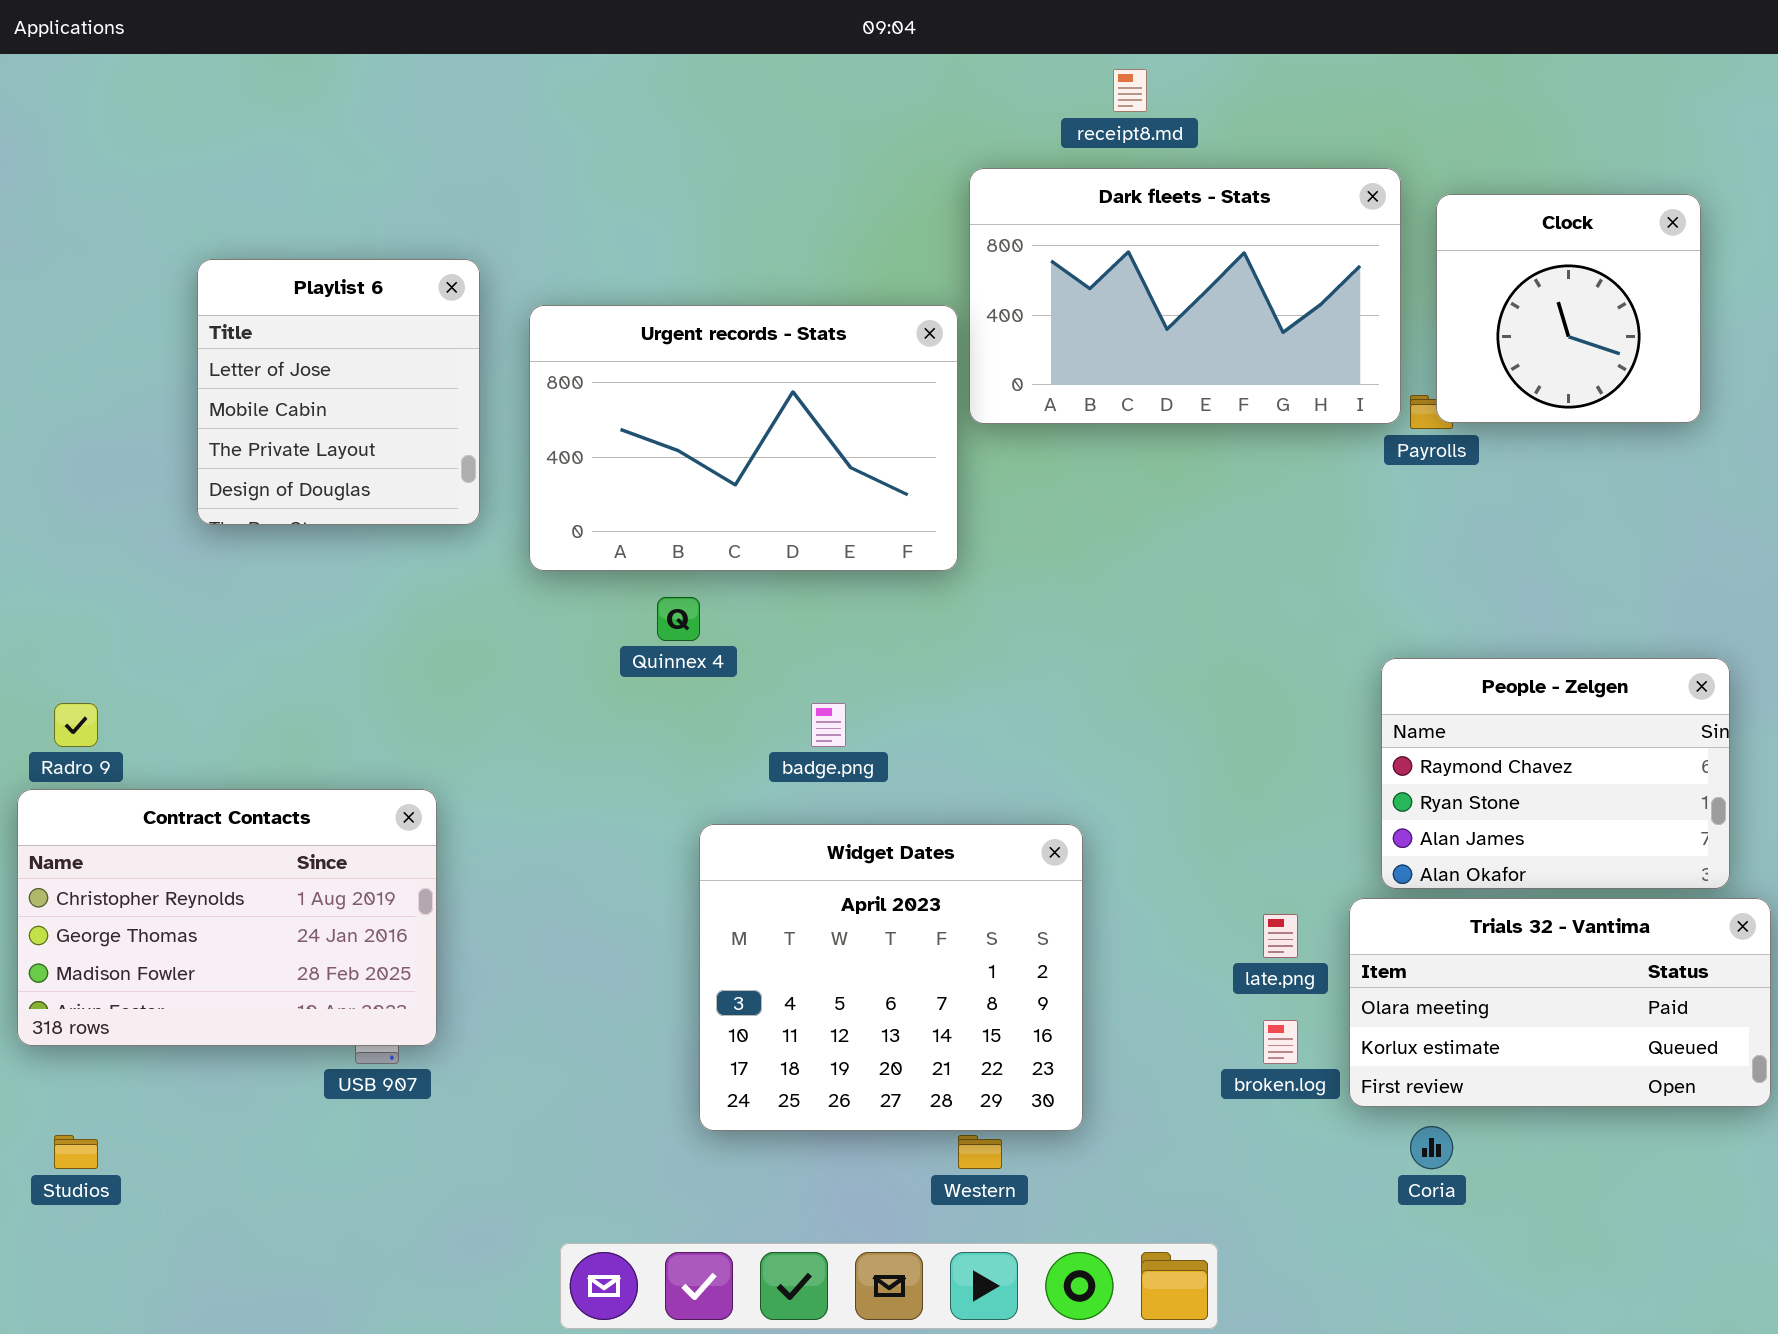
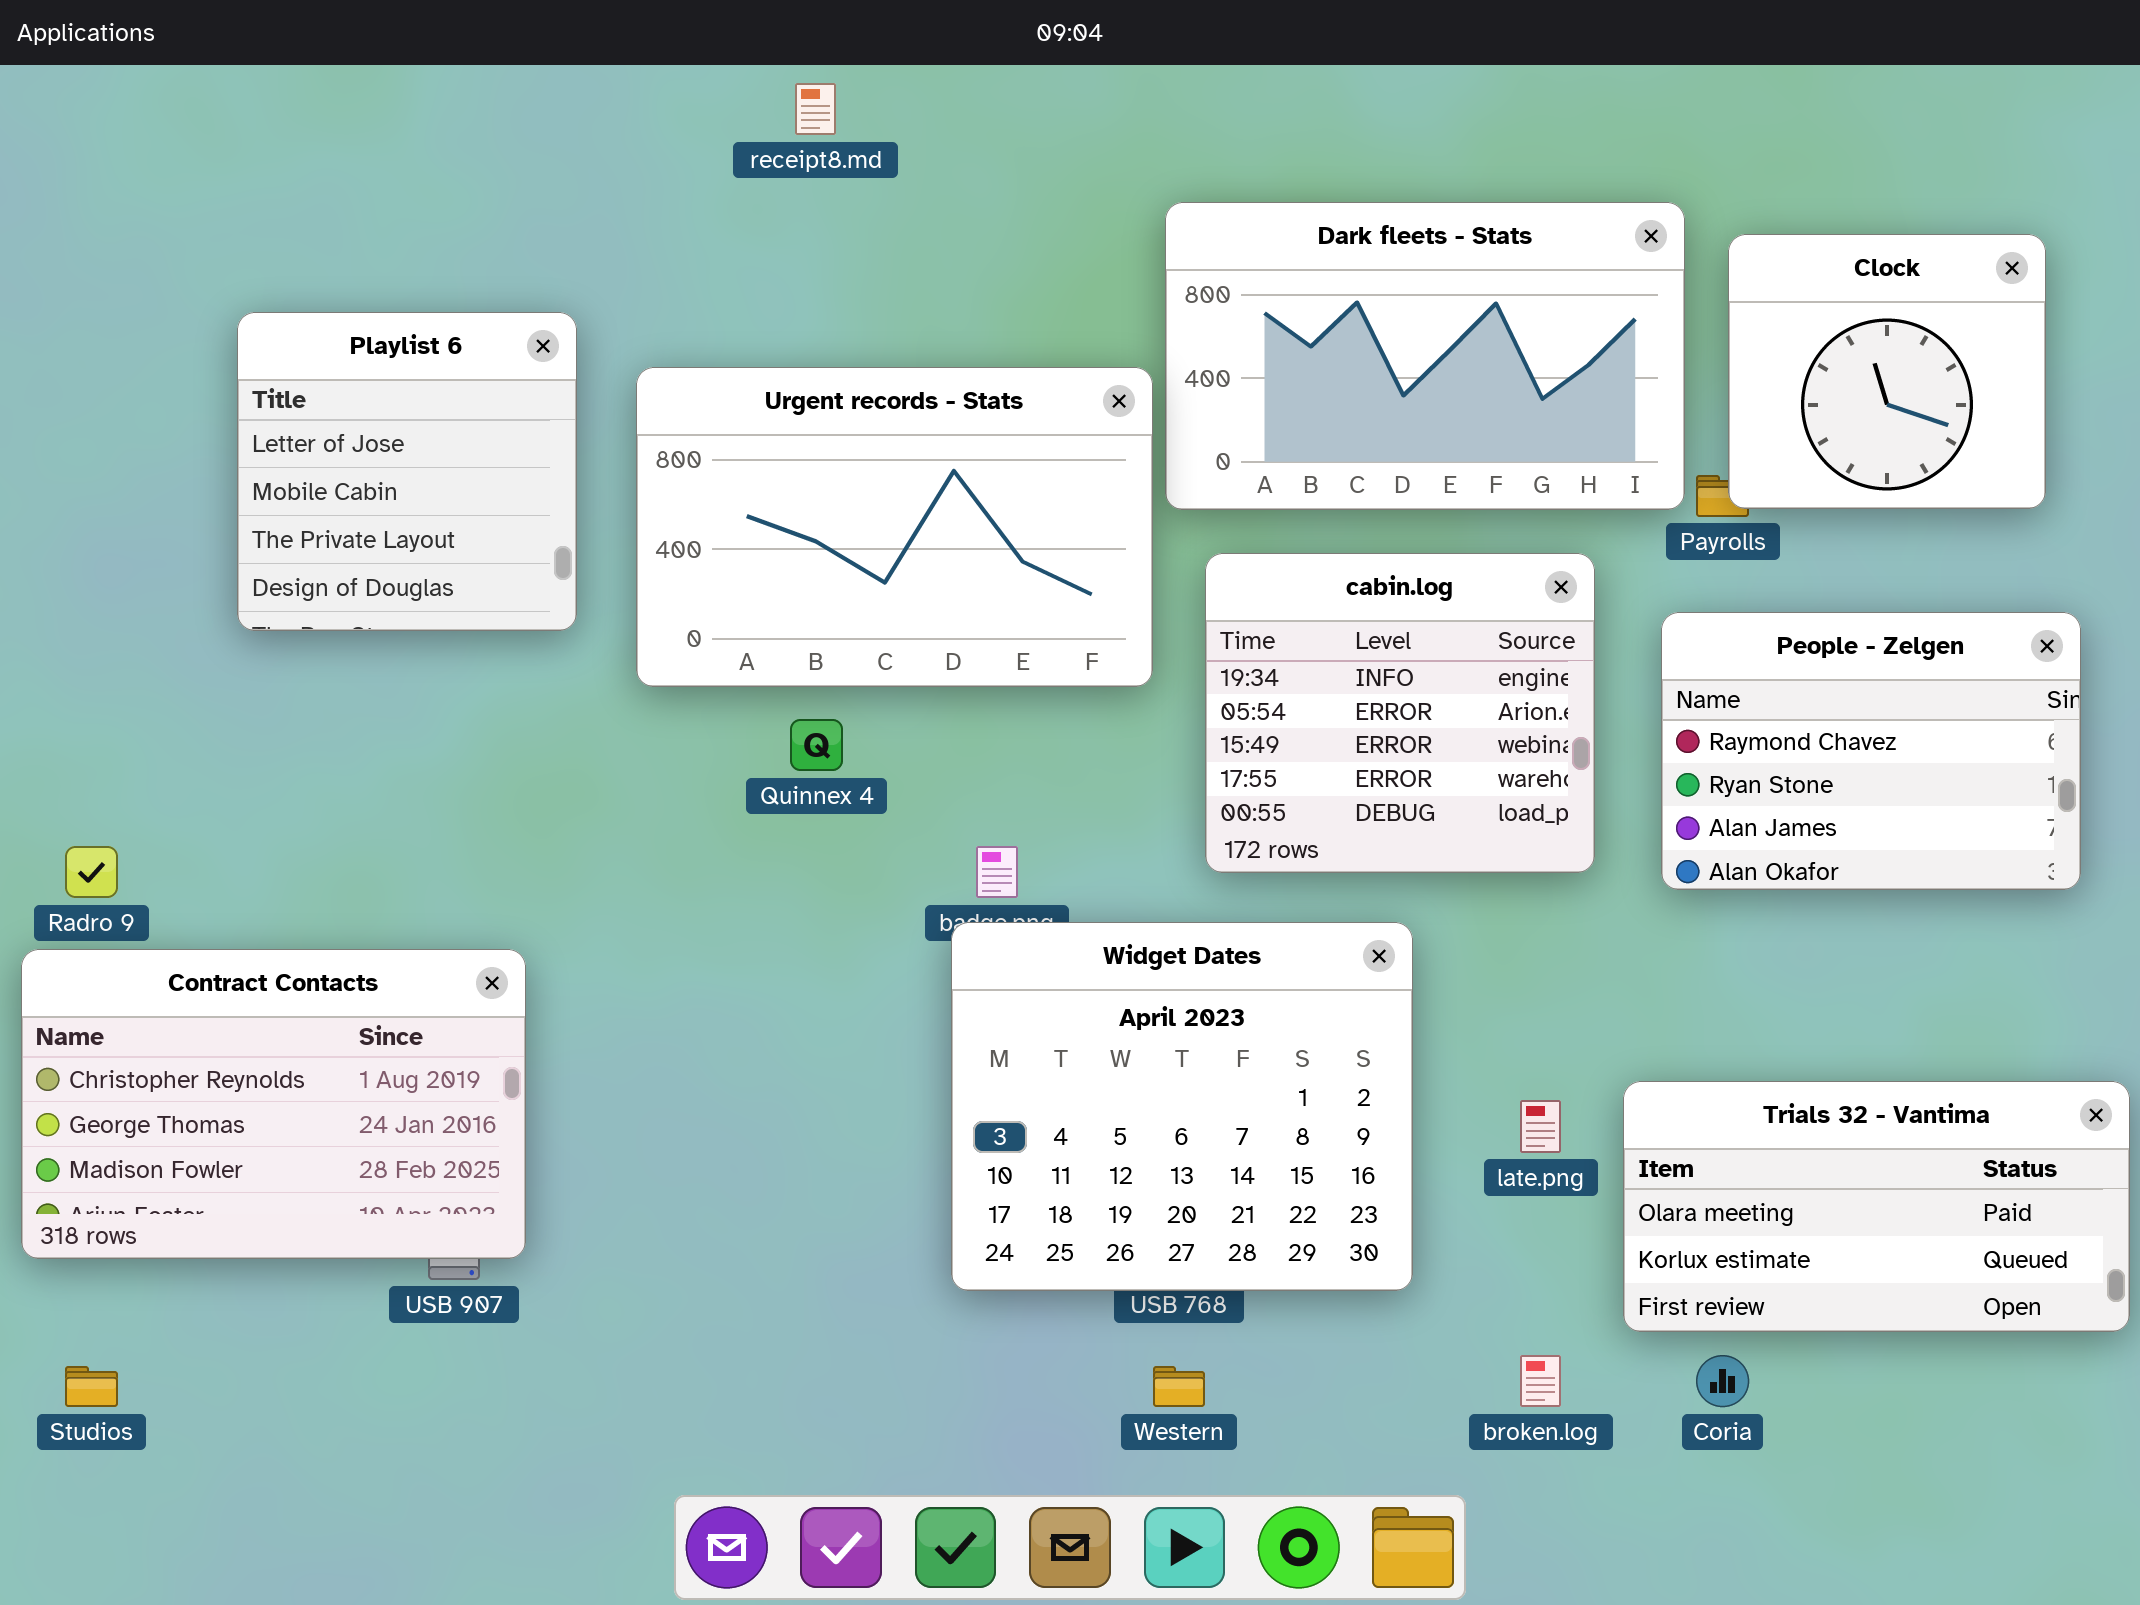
receipt8.md: [1113,69,1147,112] -> [795,83,836,135], moved
cabin.log: none -> [1205,553,1595,873], opened
People - Zelgen: [1381,658,1730,889] -> [1661,612,2081,890], moved
Widget Dates: [699,824,1083,1131] -> [951,922,1413,1291], moved
broken.log: [1263,1020,1298,1064] -> [1520,1355,1561,1407], moved

